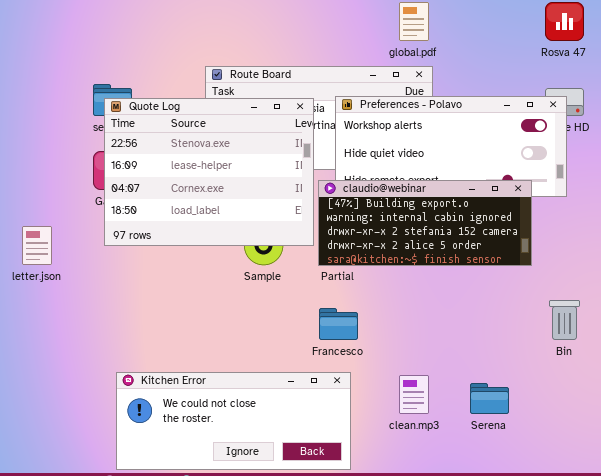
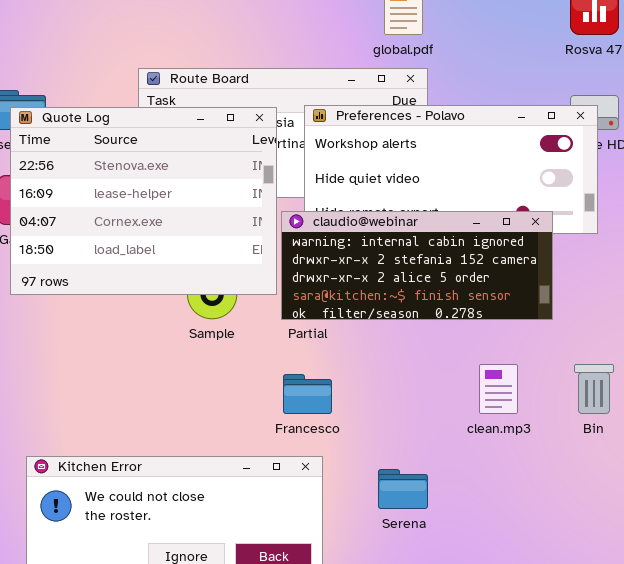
claudio@webinar: [318,180,532,266] -> [281,211,553,320], scrolled down 1 row
clean.mp3: [399,375,429,414] -> [479,364,518,414], moved
Serena: [470,383,509,414] -> [378,469,428,509], moved

